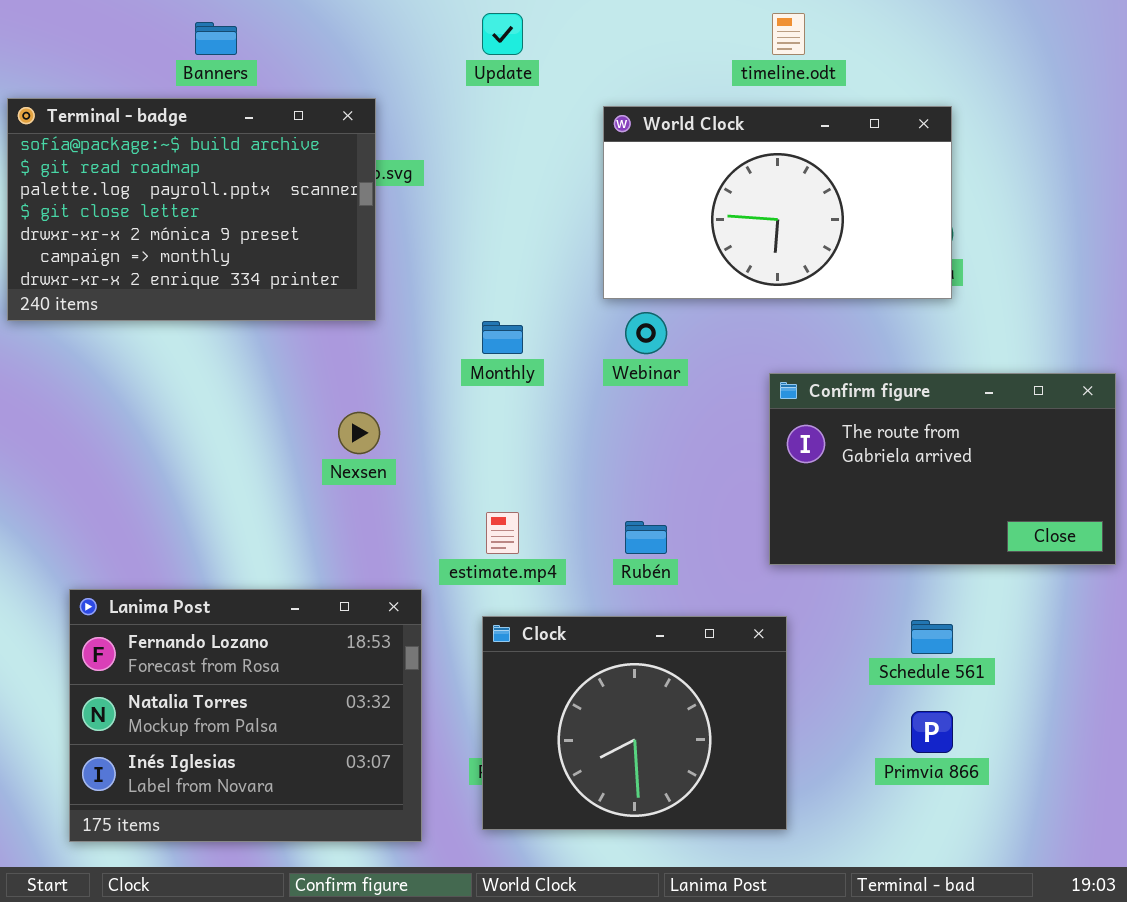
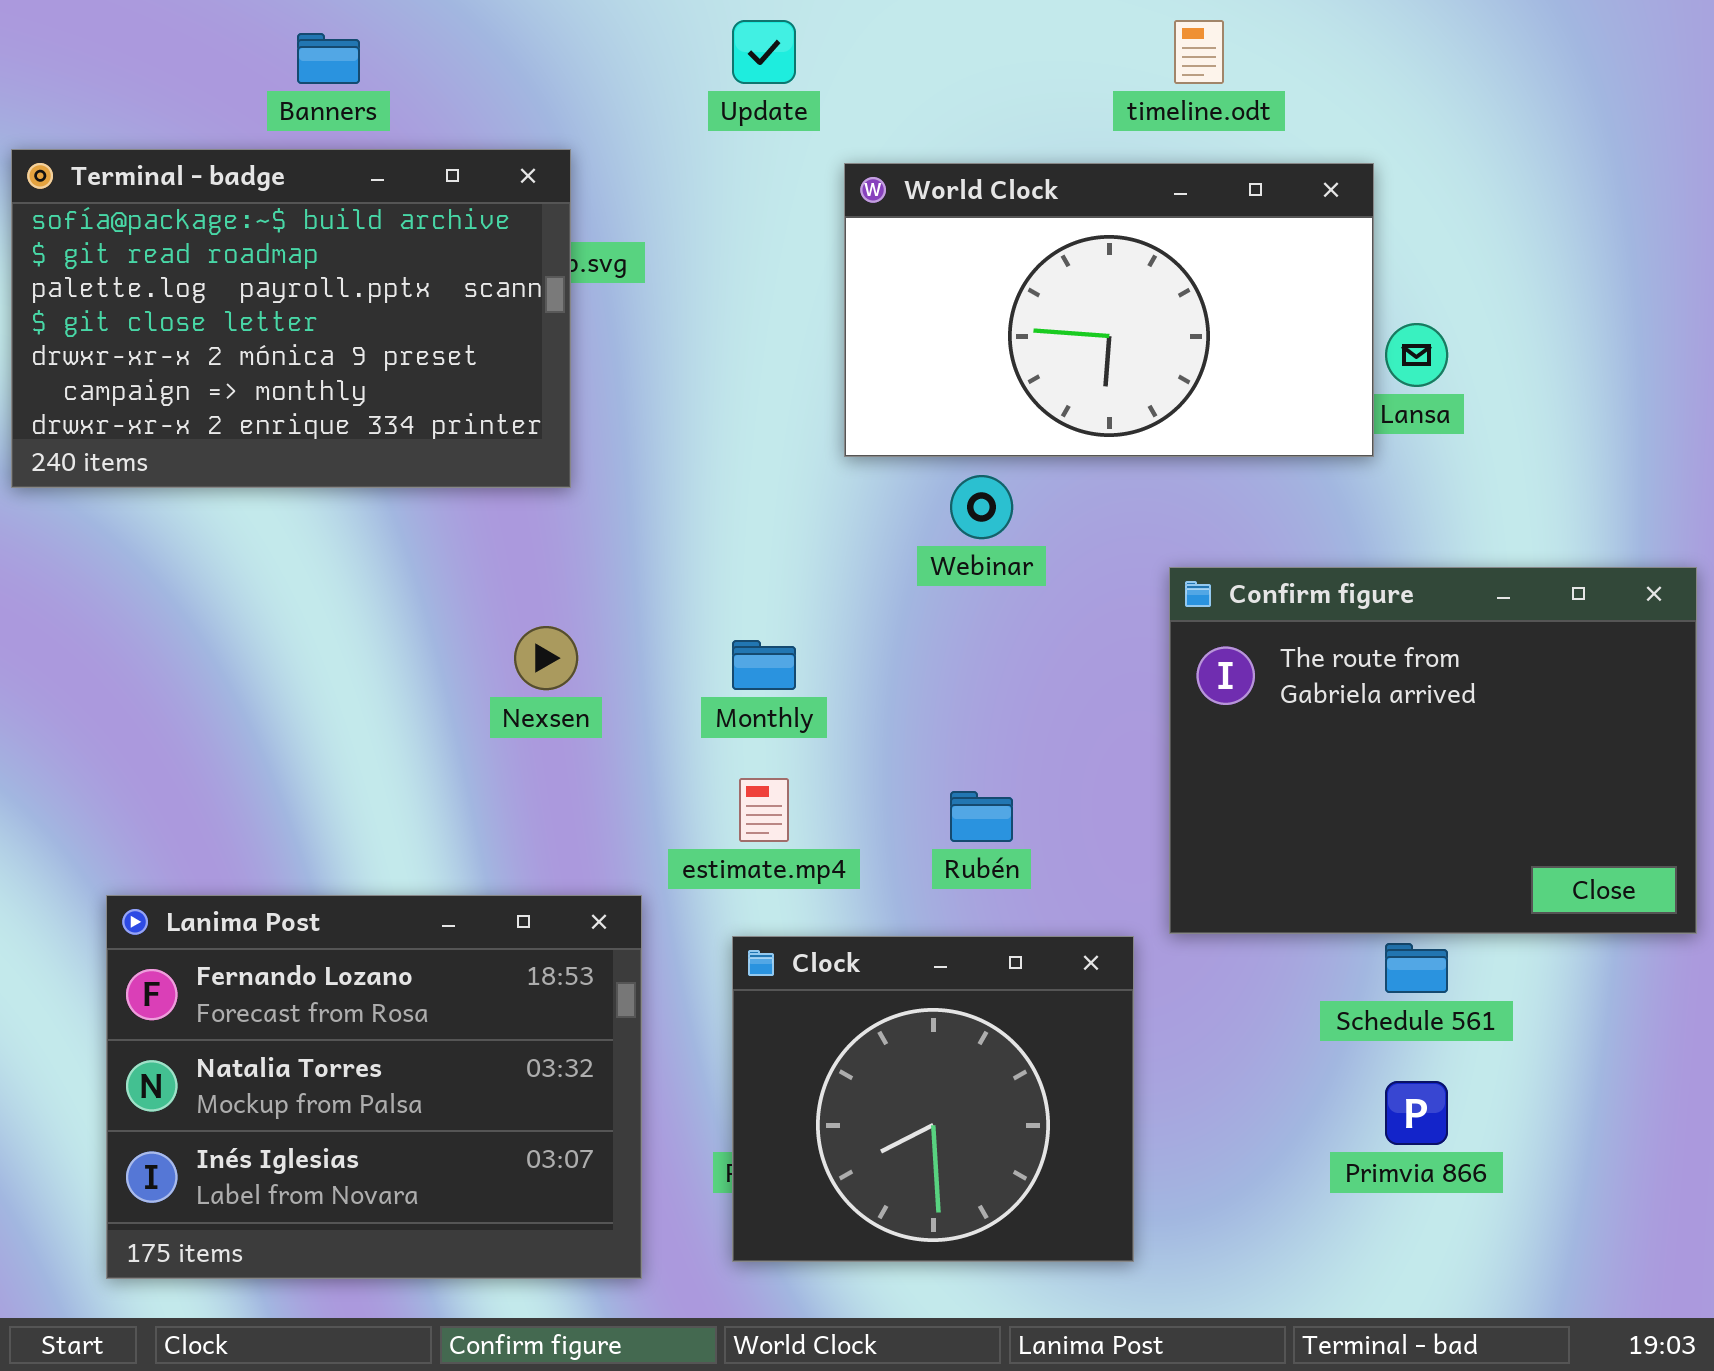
World Clock: [603,106,952,299] -> [844,163,1374,457], moved
Monthly: [482,321,523,354] -> [732,640,796,690], moved
Confirm figure: [769,373,1116,565] -> [1169,567,1697,934], resized
Clock: [482,616,787,830] -> [732,936,1134,1262], resized

